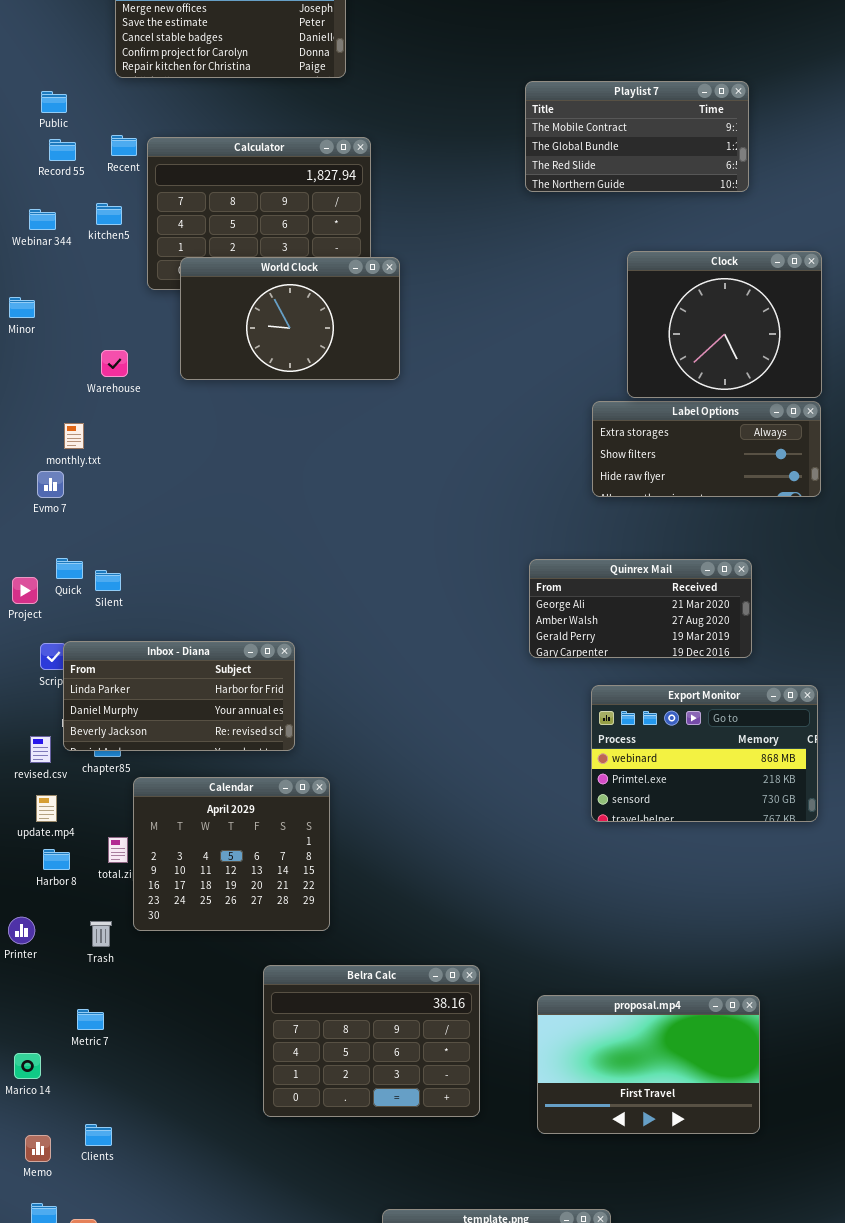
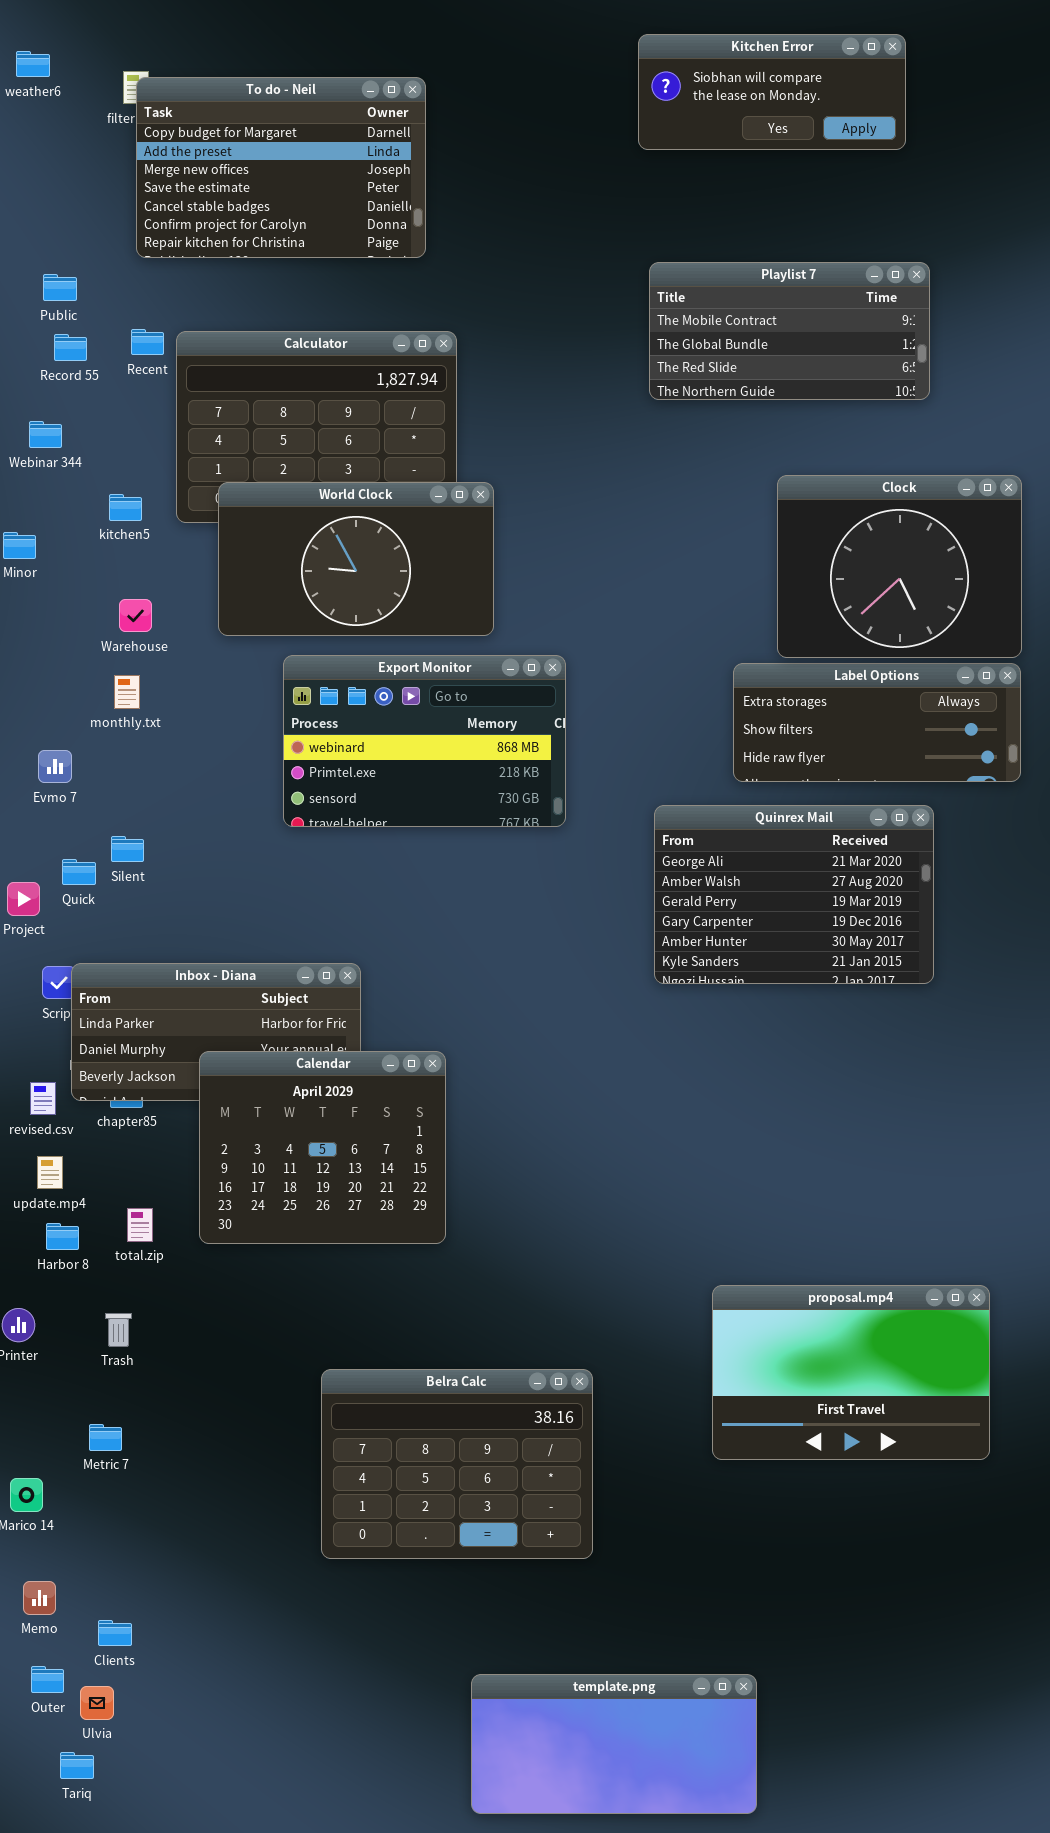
kitchen5: [96,203,122,225] -> [109,494,142,521], moved
monthly.txt: [64,423,84,449] -> [114,675,140,709], moved
Quinrex Mail: [529,559,752,658] -> [654,805,934,984], resized
Silent: [95,570,121,591] -> [111,836,144,862], moved
Export Monitor: [591,685,818,822] -> [283,655,566,827], moved
Calendar: [133,777,330,931] -> [199,1051,446,1244], moved
proposal.mp4: [537,995,760,1134] -> [712,1285,990,1460], moved
Clients: [85,1124,112,1146] -> [98,1620,132,1646], moved

